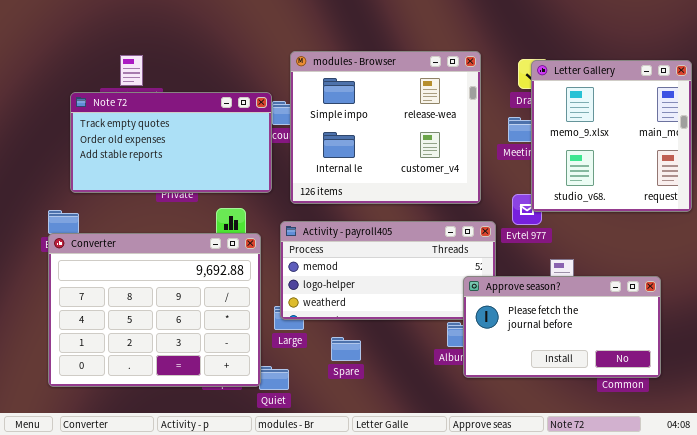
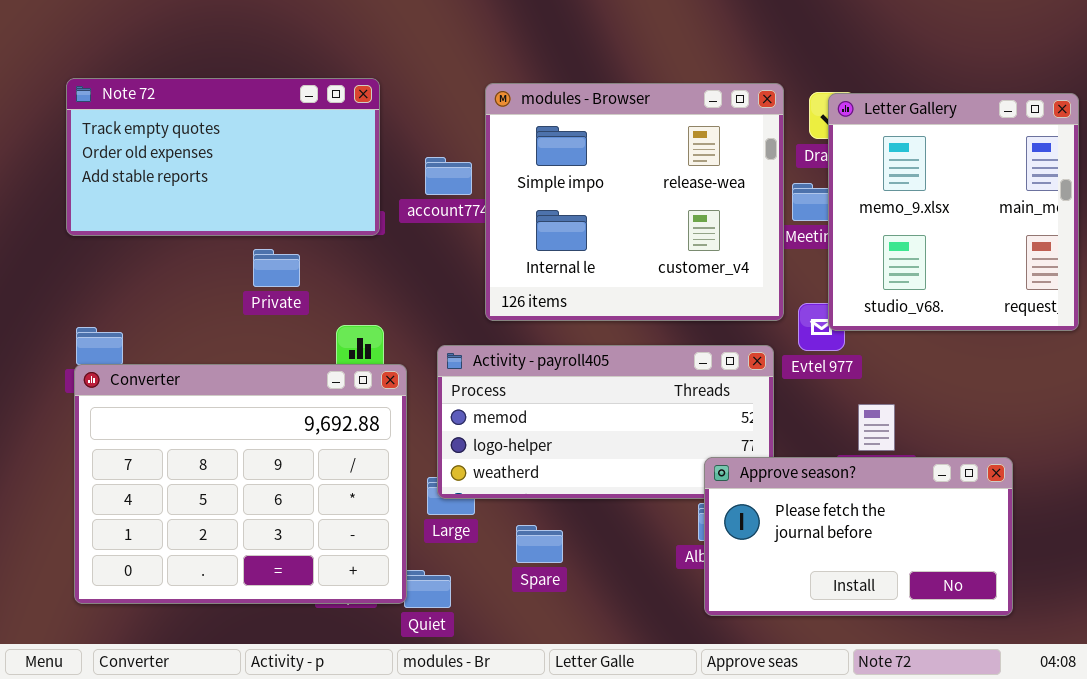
modules - Browser: [290,51,481,204] -> [485,83,784,321], moved
Note 72: [70,92,272,193] -> [66,78,380,236], moved
Approve season?: [463,276,661,378] -> [704,457,1013,616], moved

